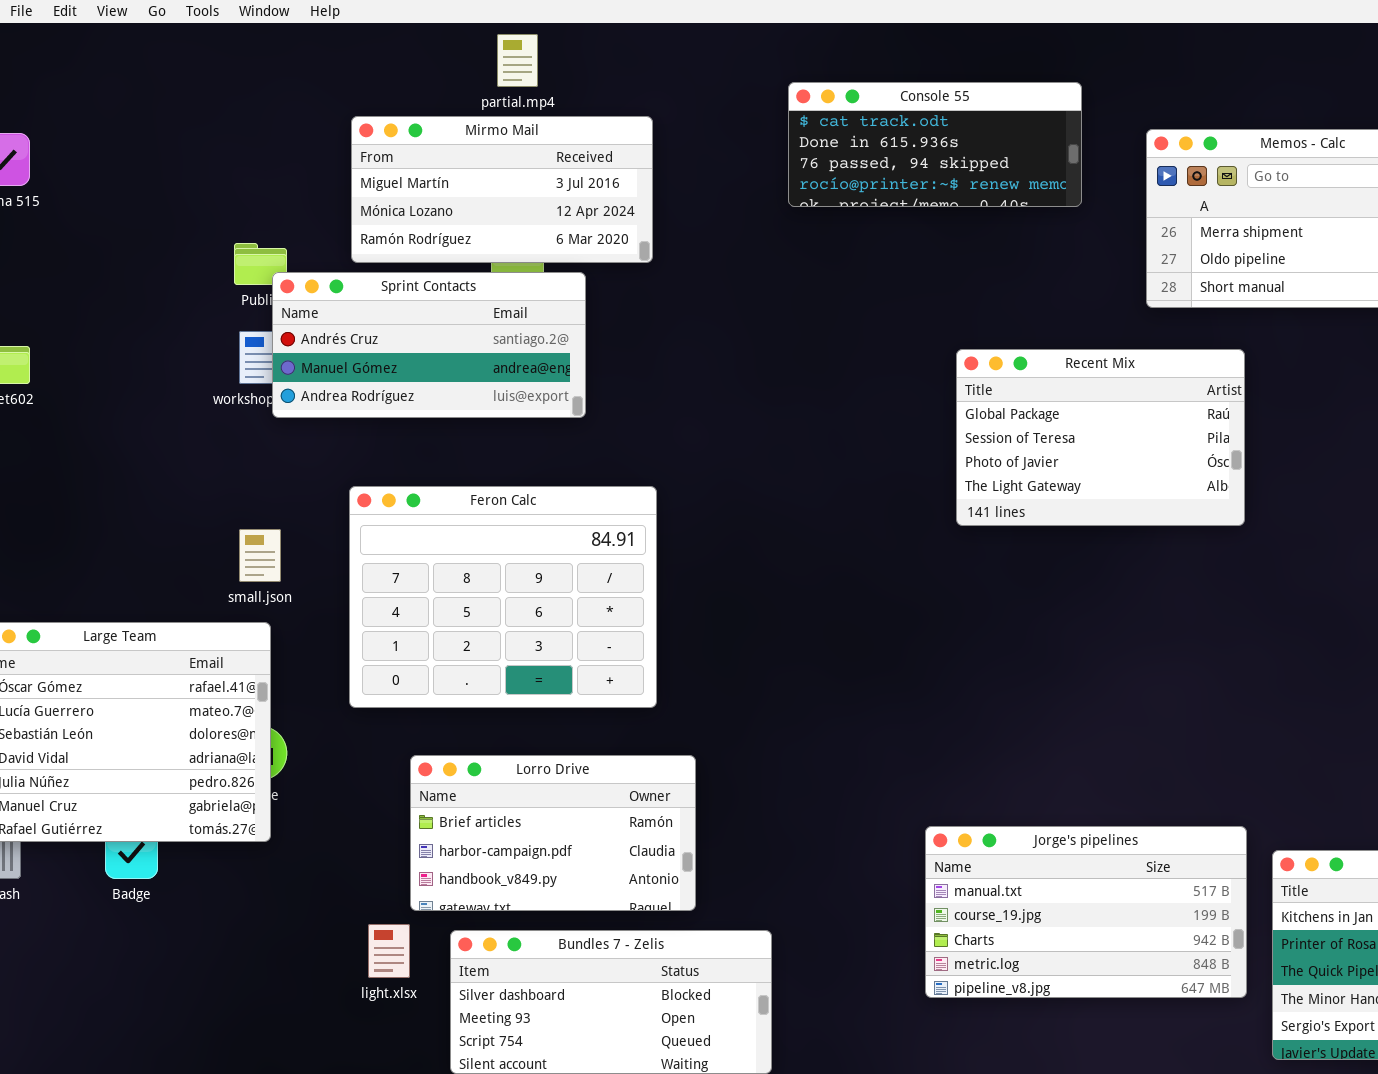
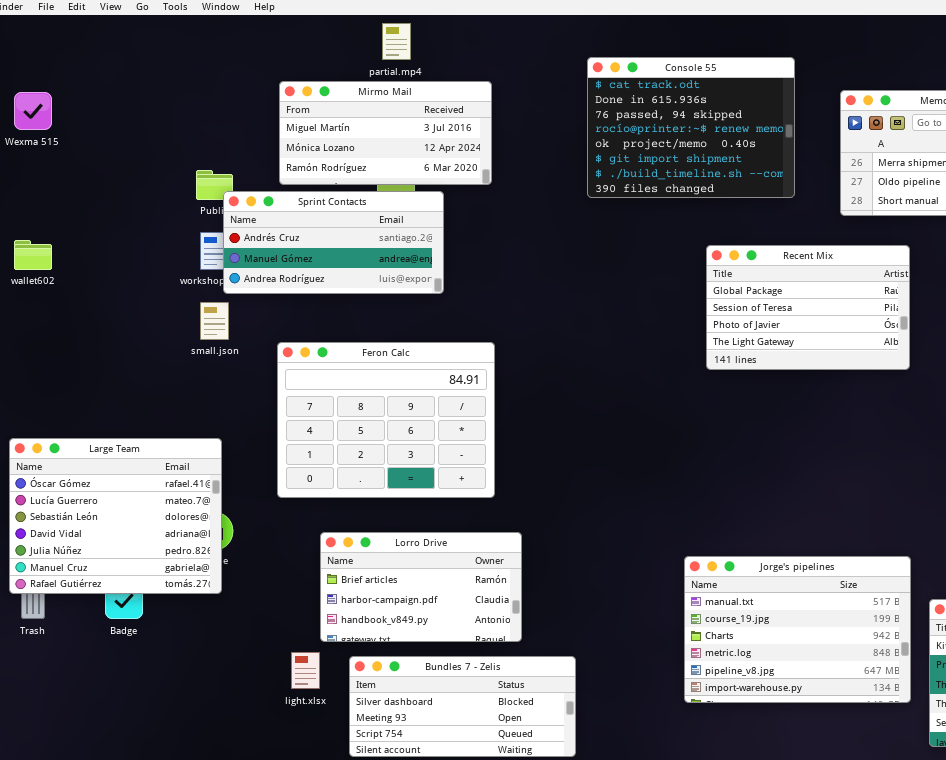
Console 55: [788,82,1082,207] -> [587,57,795,198], resized
small.json: [239,529,281,582] -> [200,302,229,340], moved
Jorge's pipelines: [925,826,1247,998] -> [684,556,911,703], resized

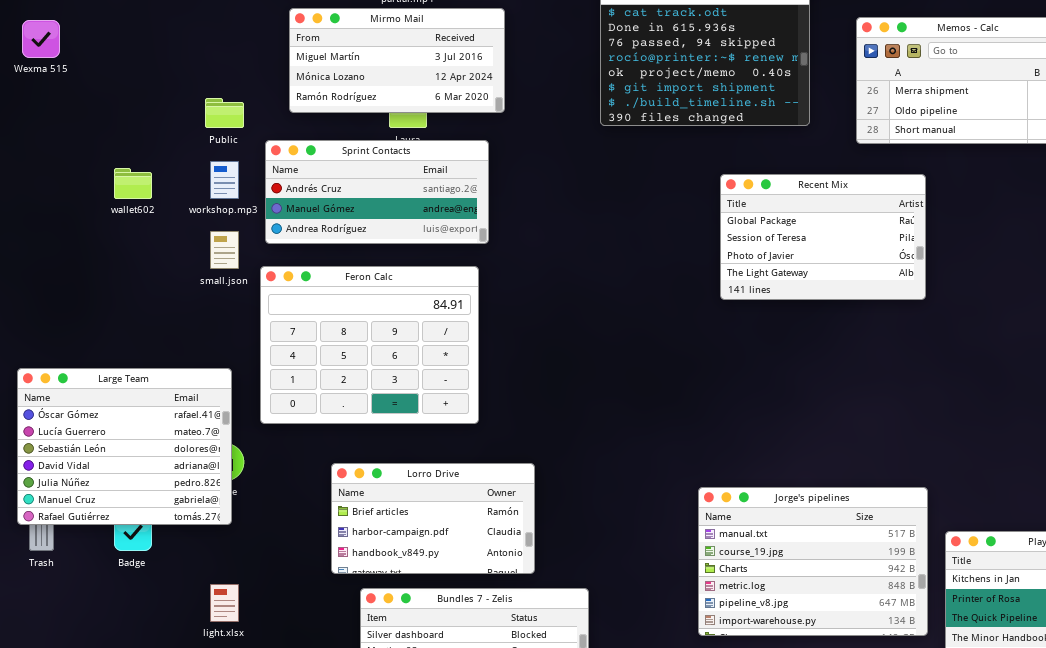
Sprint Contacts: [223,191,444,294] -> [265,140,489,244], moved
wallet602: [14,240,52,270] -> [114,168,152,199], moved
Feron Calc: [277,342,495,498] -> [260,266,479,424], moved
light.xlsx: [291,652,320,689] -> [210,584,239,622], moved

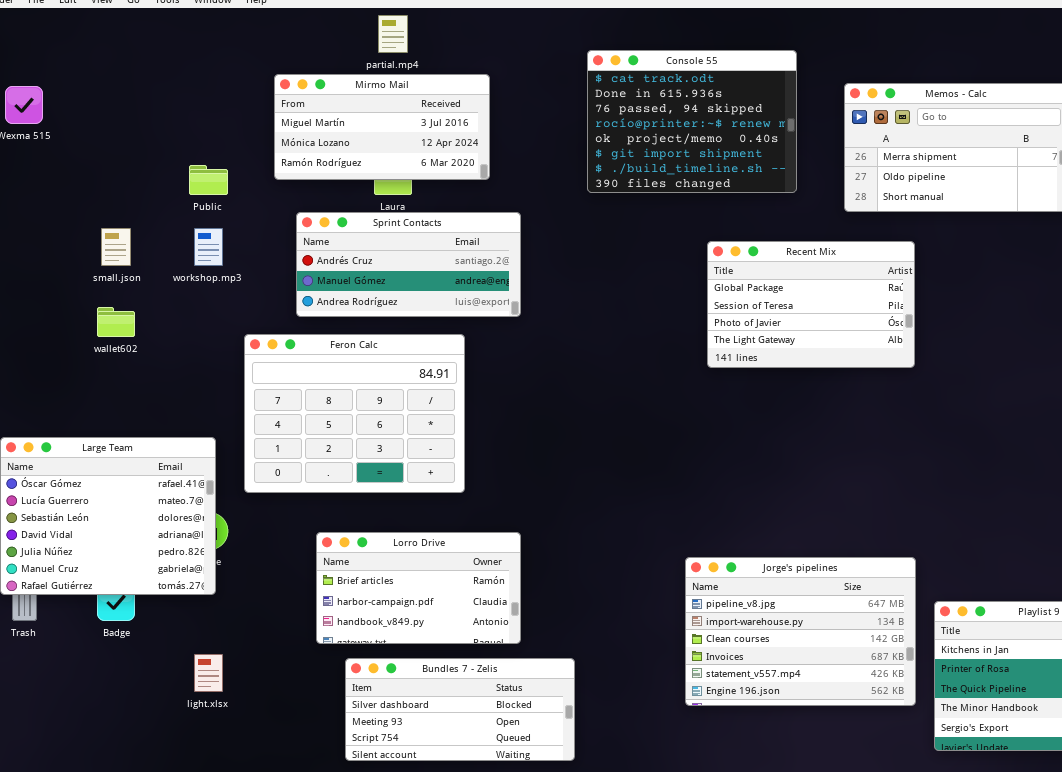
Sprint Contacts: [265,140,489,244] -> [296,212,521,317], moved
wallet602: [114,168,152,199] -> [97,307,135,337], moved
small.json: [210,231,239,269] -> [101,228,131,266], moved
Jorge's pipelines: [698,487,928,636] -> [685,557,916,706], scrolled down 4 rows

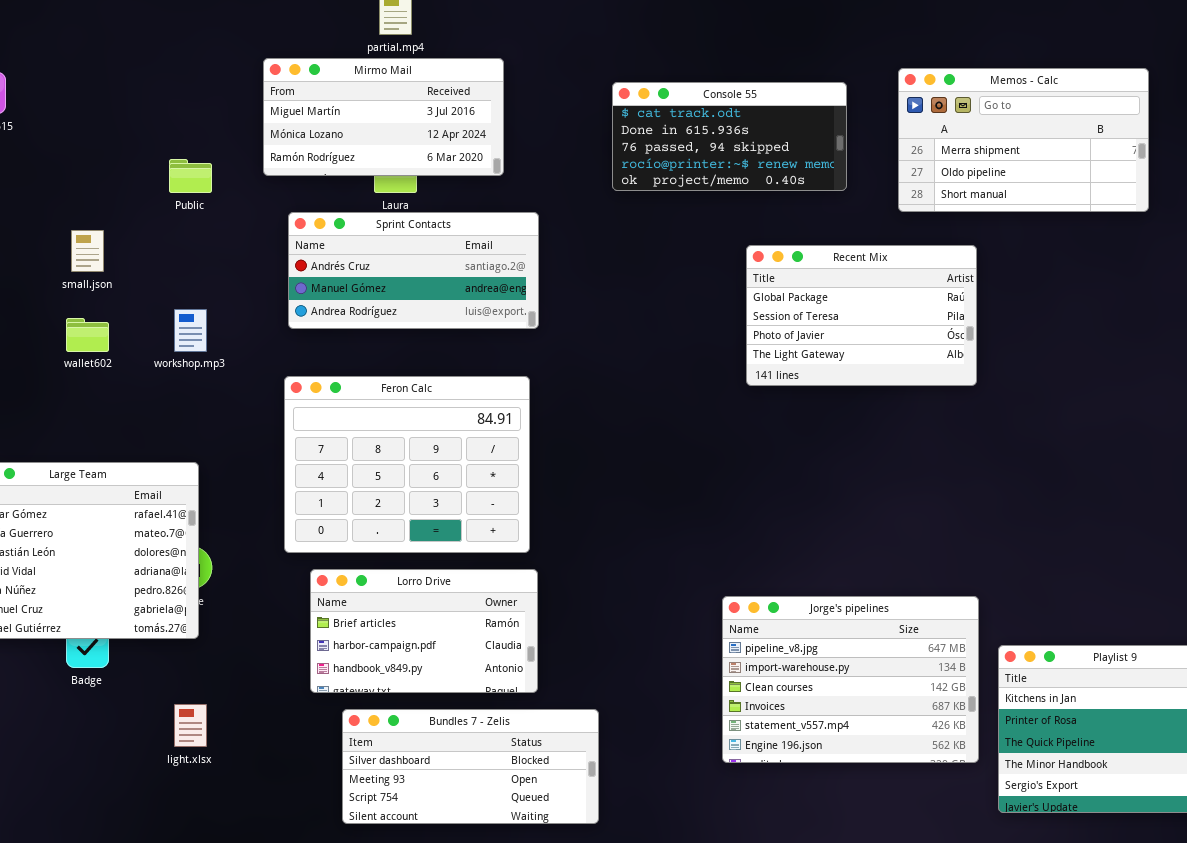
Console 55: [587,50,797,193] -> [612,82,847,191], resized
workshop.mp3: [194,228,223,266] -> [174,309,207,352], moved
Feron Calc: [244,334,465,493] -> [284,376,530,553], moved

